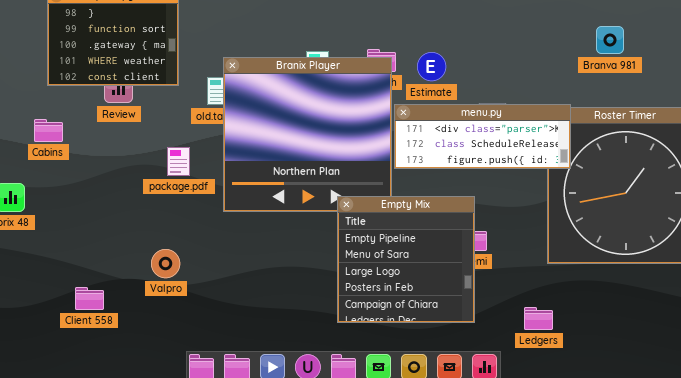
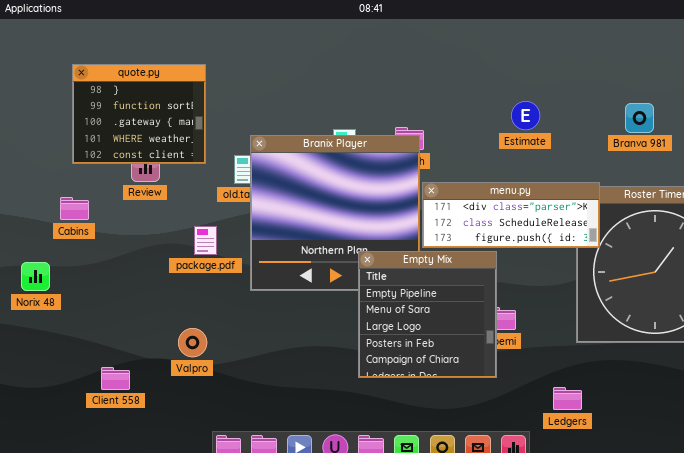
Estimate: [417,52,446,81] -> [511,101,540,130], moved
Empty Mix: [337,196,475,323] -> [358,251,497,378], moved

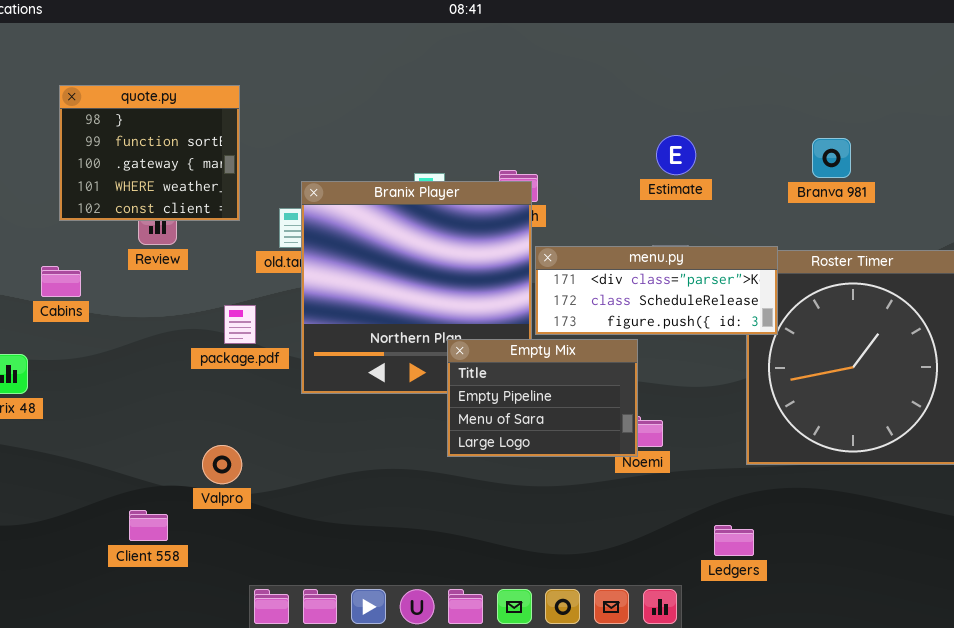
Empty Mix: [358,251,497,378] -> [447,339,638,457], resized
Client 558: [101,367,130,390] -> [129,510,168,541], moved

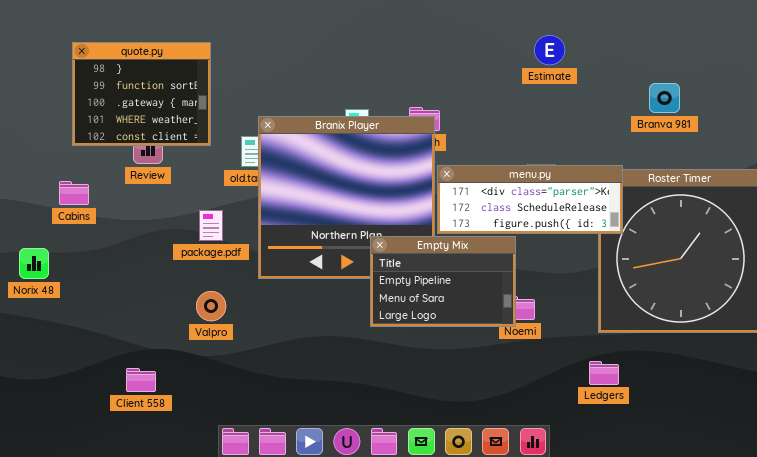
Estimate: [656,135,696,175] -> [534,35,565,65], moved
Valpro: [202,445,242,484] -> [196,291,226,321], moved
Ledgers: [714,525,754,556] -> [589,361,619,385], moved

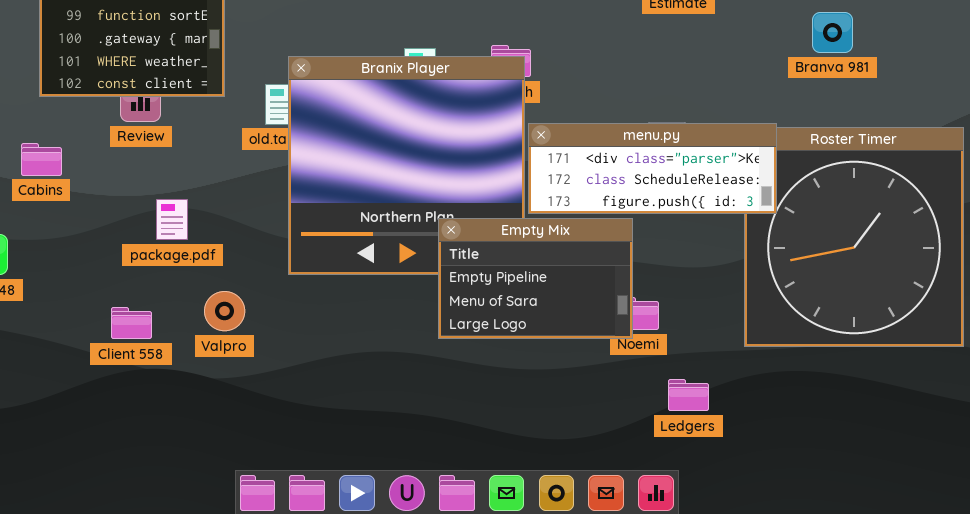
package.pdf: [199,210,223,241] -> [156,199,188,240], moved
Ledgers: [589,361,619,385] -> [668,379,709,411], moved
Client 558: [126,368,156,392] -> [111,307,152,339], moved

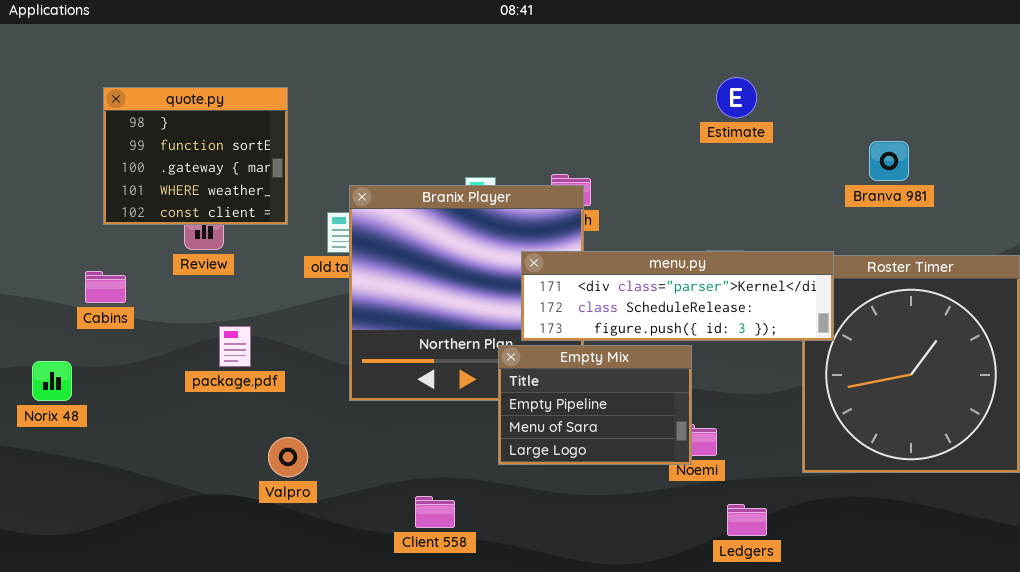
menu.py: [528,123,777,214] -> [521,251,834,341], resized
Valpro: [204,291,245,331] -> [268,437,308,477], moved
Client 558: [111,307,152,339] -> [415,496,455,528], moved

